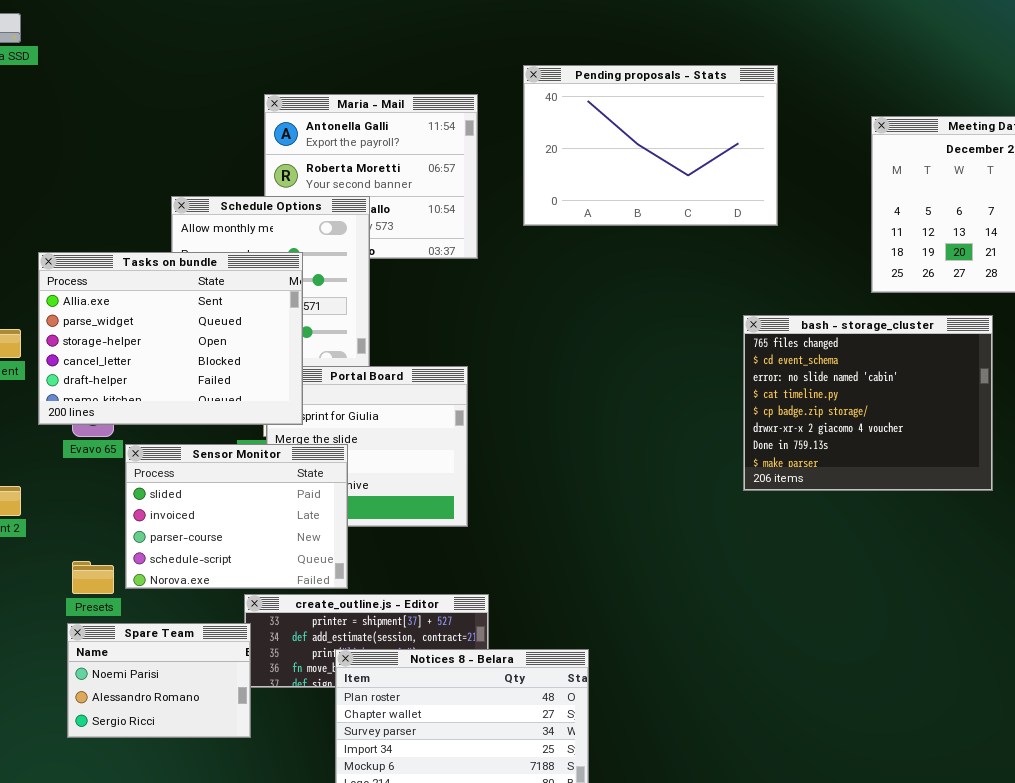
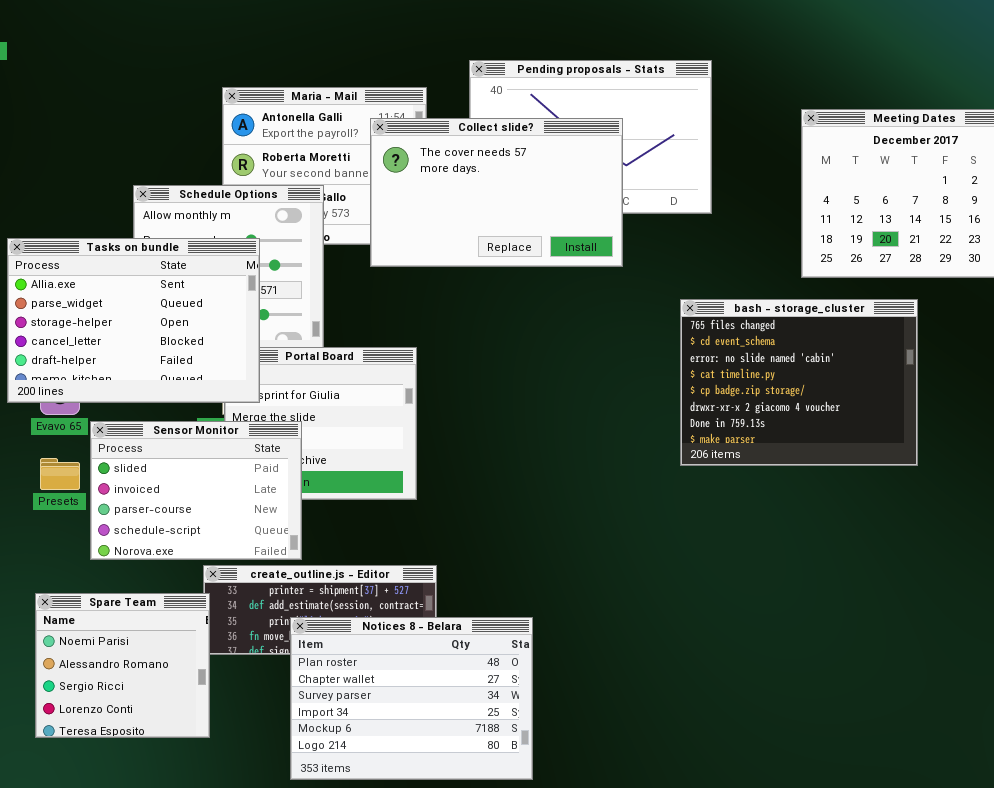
Collect slide?: none -> [370,118,623,267], opened
Presets: [72,561,114,594] -> [40,458,80,490], moved
Spare Team: [67,623,251,738] -> [35,593,210,738], resized

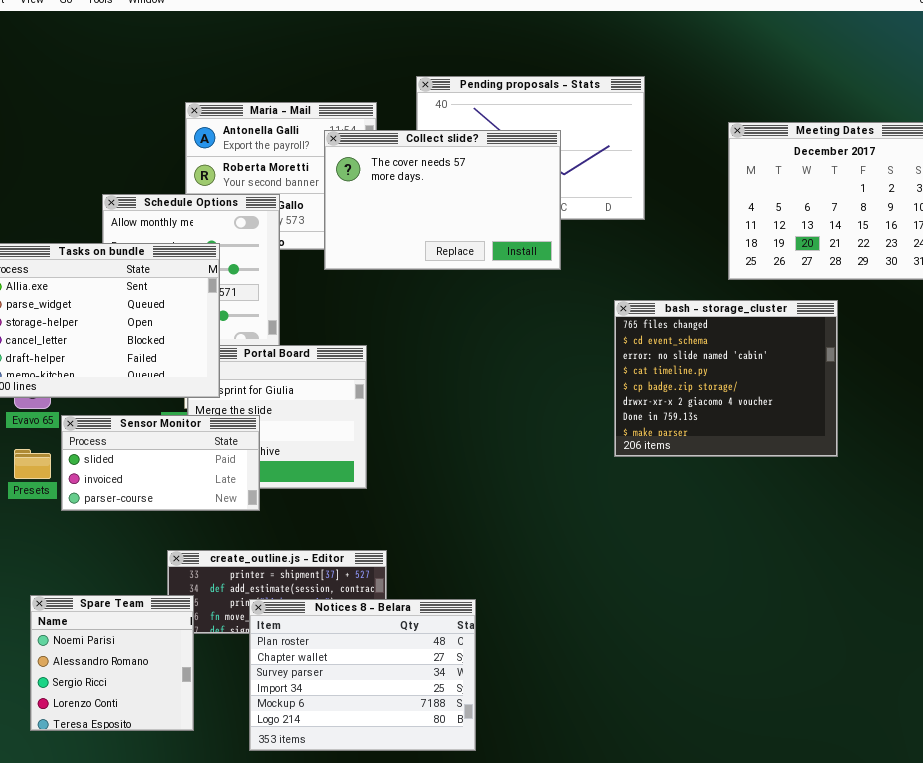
Sensor Monitor: [90,421,302,560] -> [61,415,260,511], resized
Spare Team: [35,593,210,738] -> [30,595,194,731], moved

